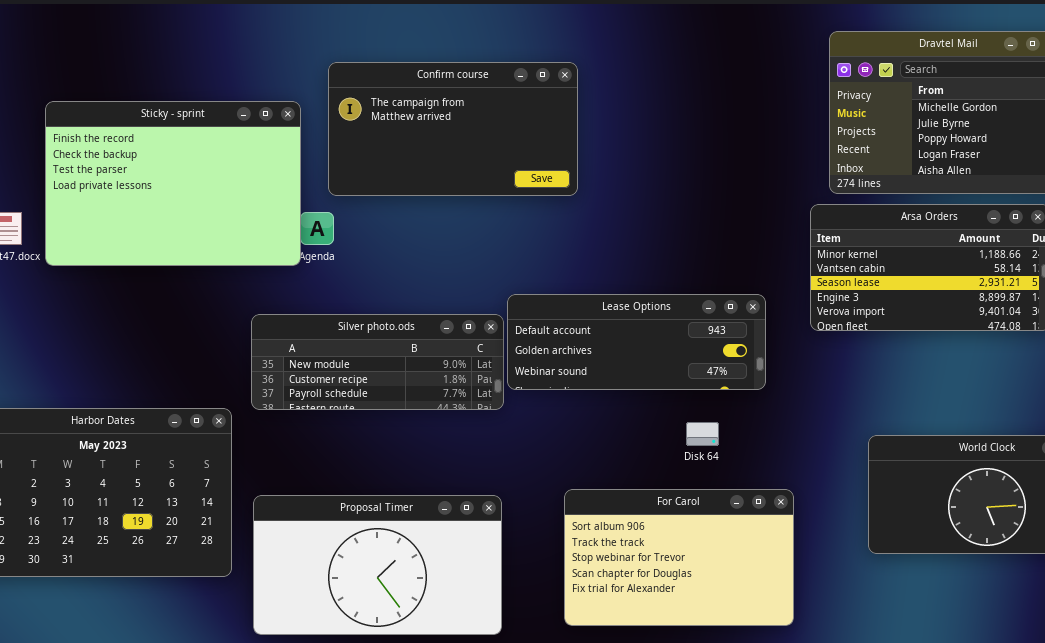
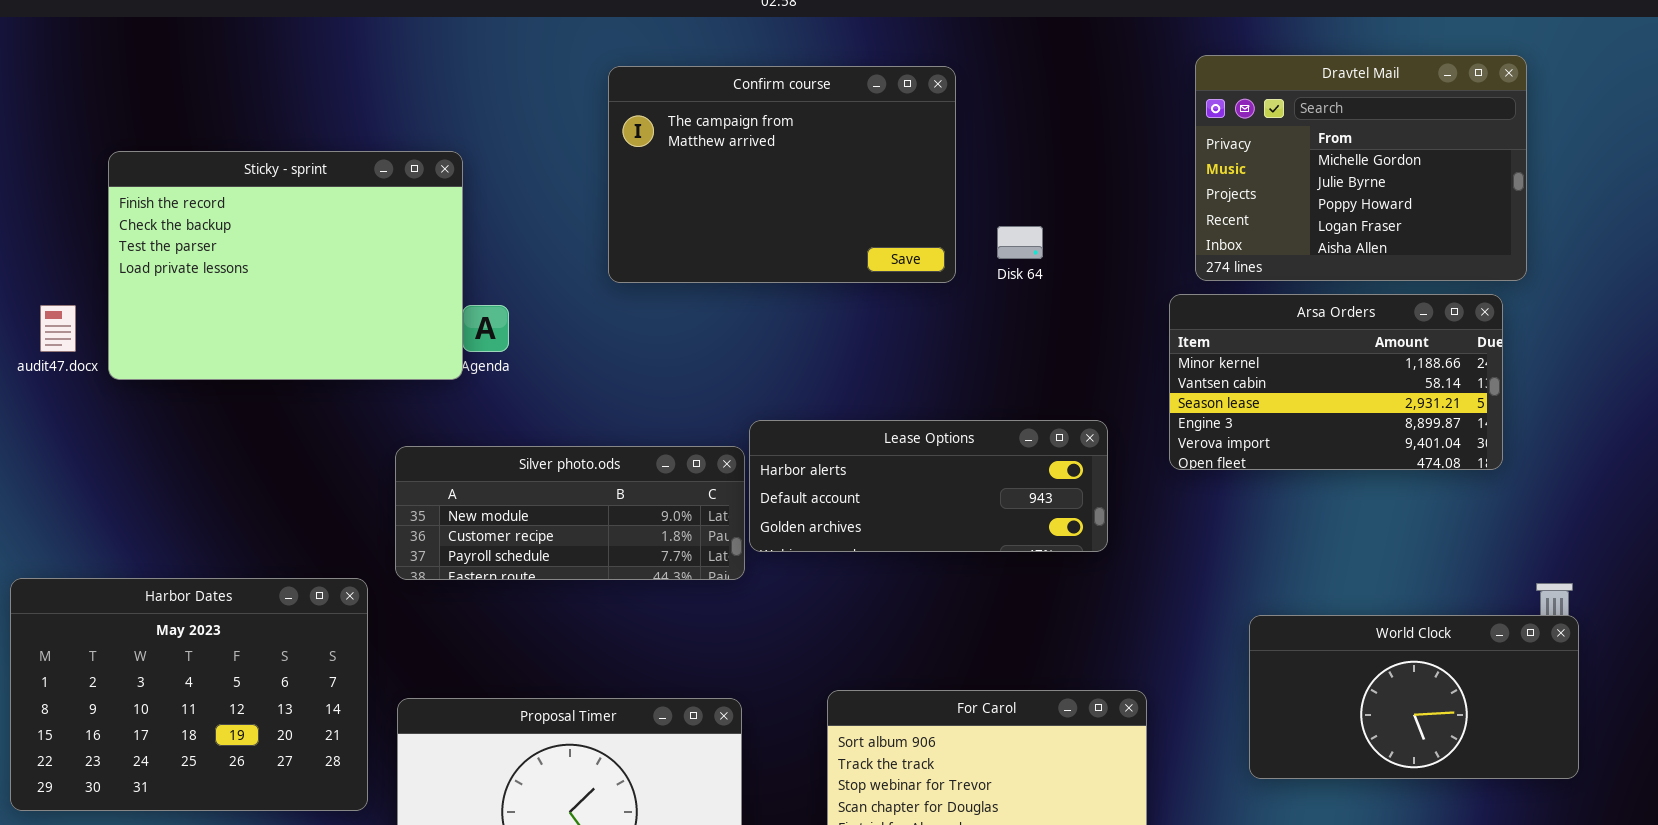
Confirm course: [328,62,578,196] -> [608,66,956,283], moved, resized
Lease Options: [507,294,766,390] -> [749,420,1108,552], scrolled up 1 row
Disk 64: [686,422,719,446] -> [997,226,1043,259], moved

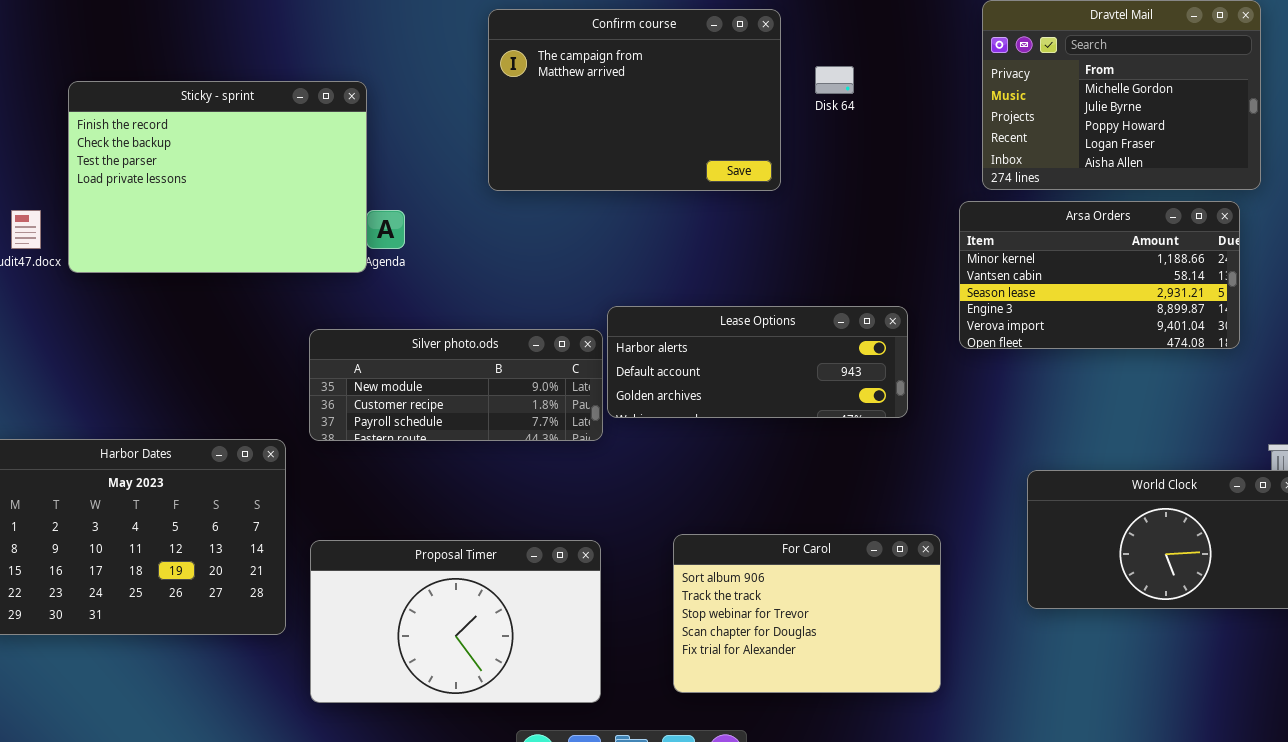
Disk 64: [997,226,1043,259] -> [815,66,854,94], moved

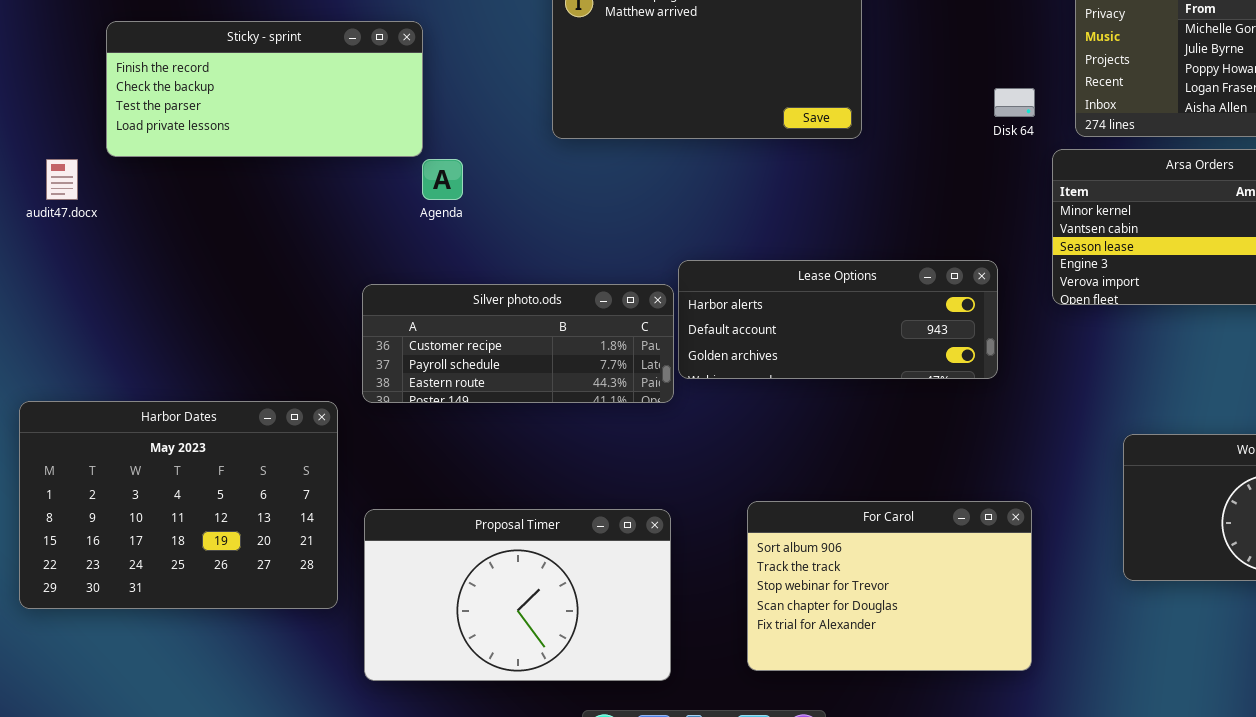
Disk 64: [815,66,854,94] -> [994,88,1035,117], moved
Sticky - sprint: [68,81,367,273] -> [106,21,423,157], resized
Silver photo.ods: [309,329,603,441] -> [362,284,674,403], scrolled down 1 row

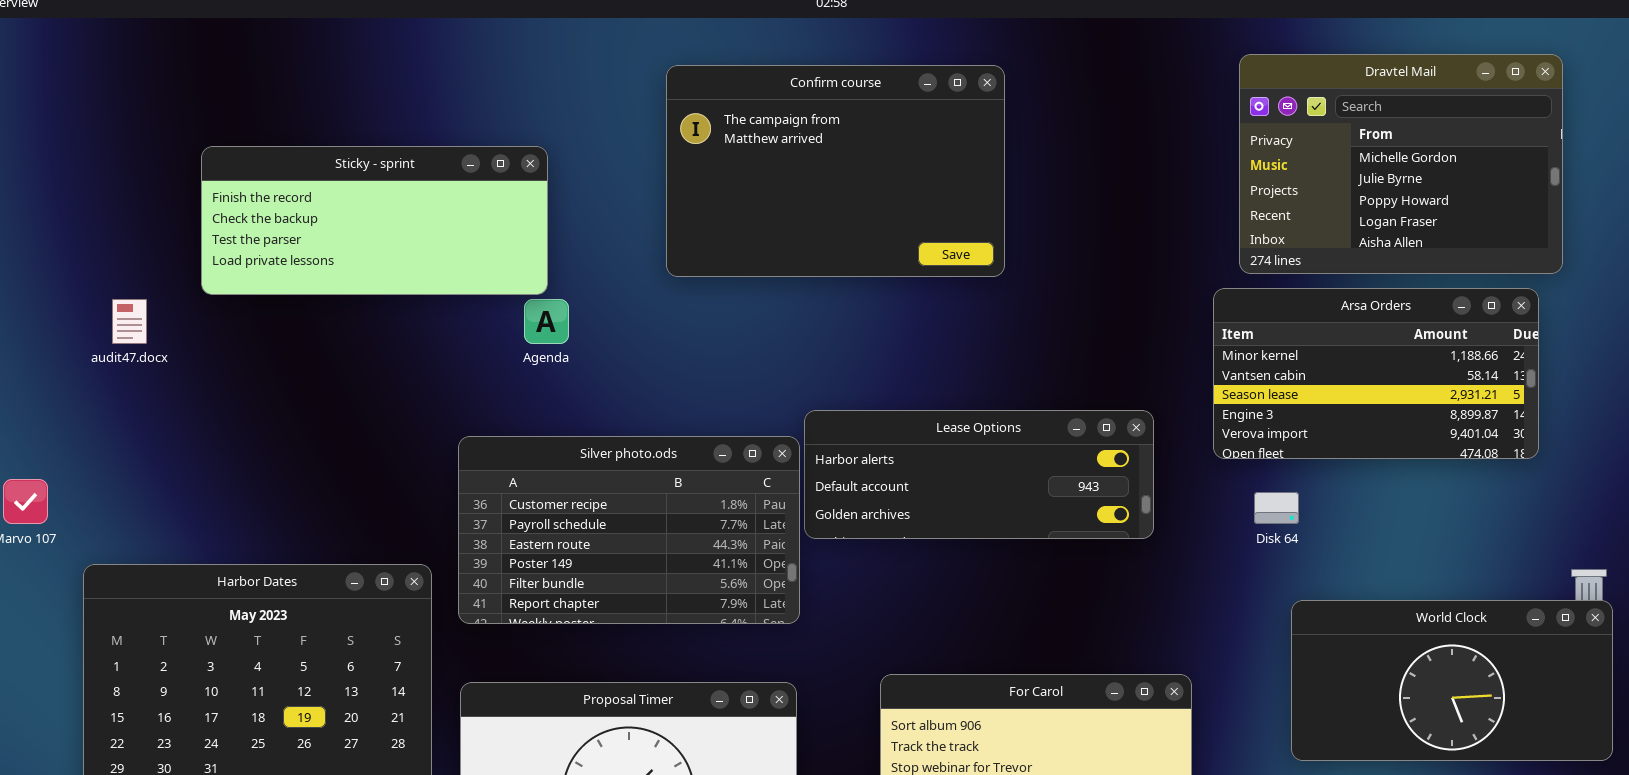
Sticky - sprint: [106,21,423,157] -> [201,146,548,295], moved
Disk 64: [994,88,1035,117] -> [1254,492,1299,524], moved
Silver photo.ods: [362,284,674,403] -> [458,436,800,624], resized

